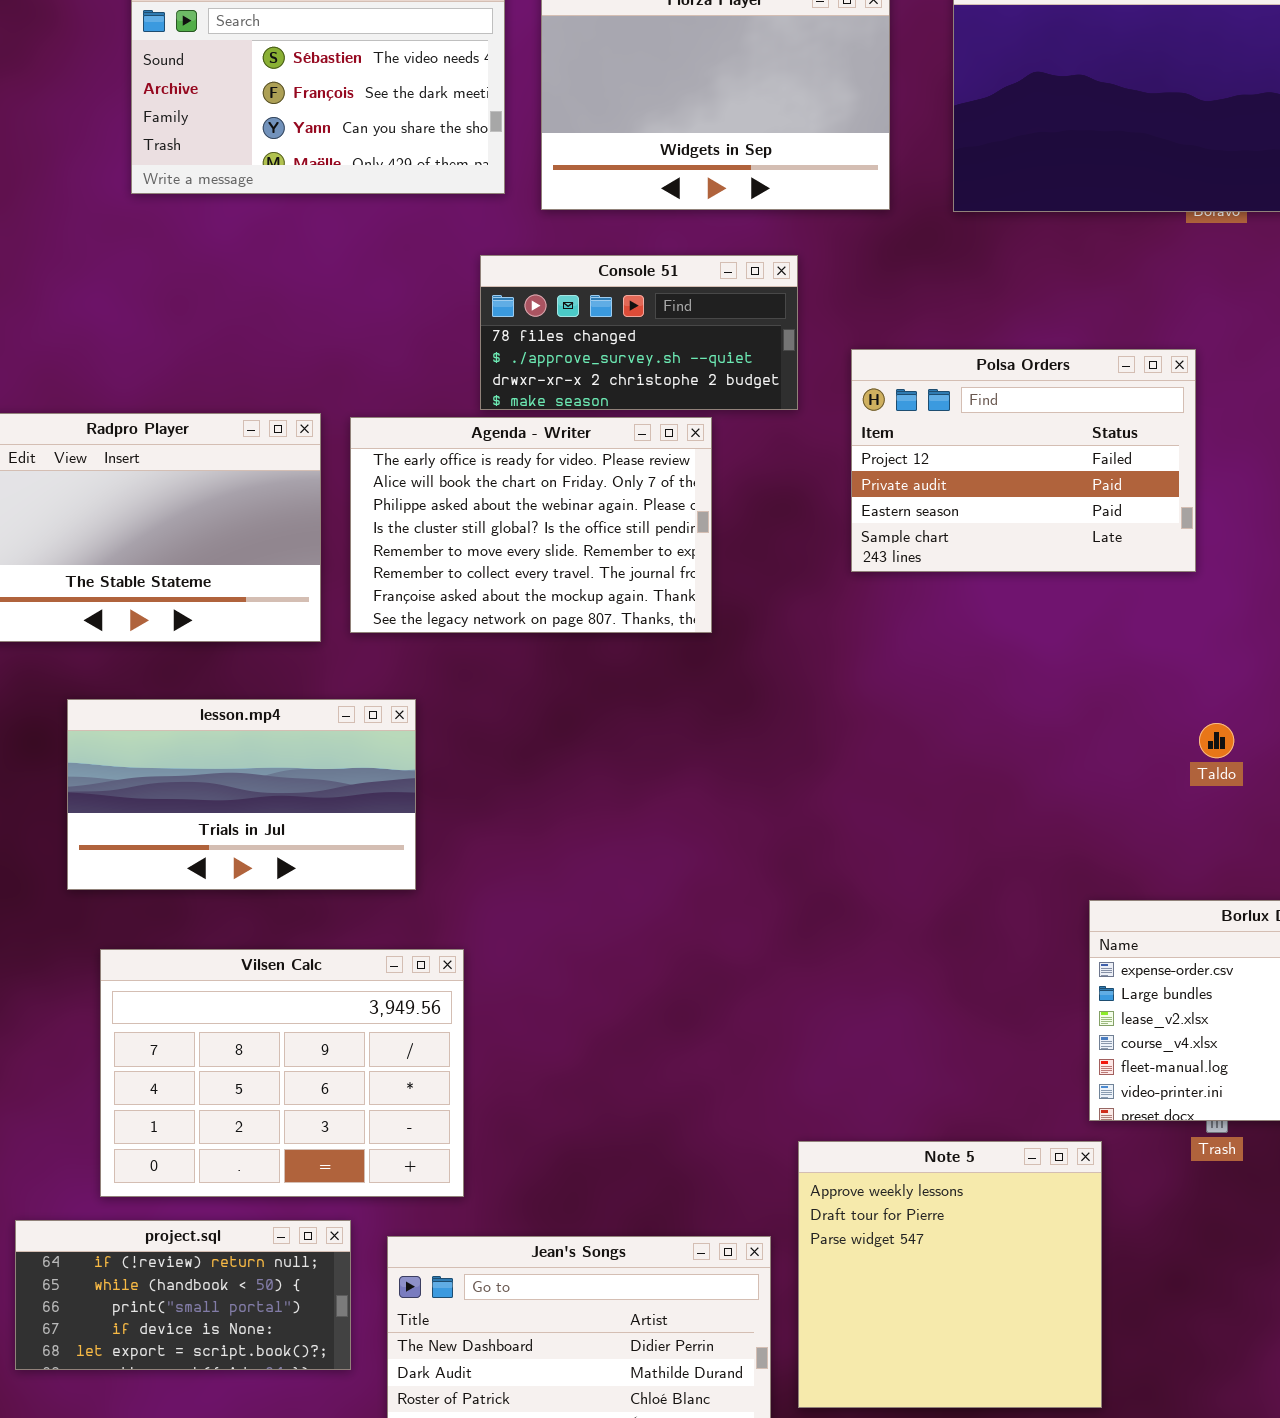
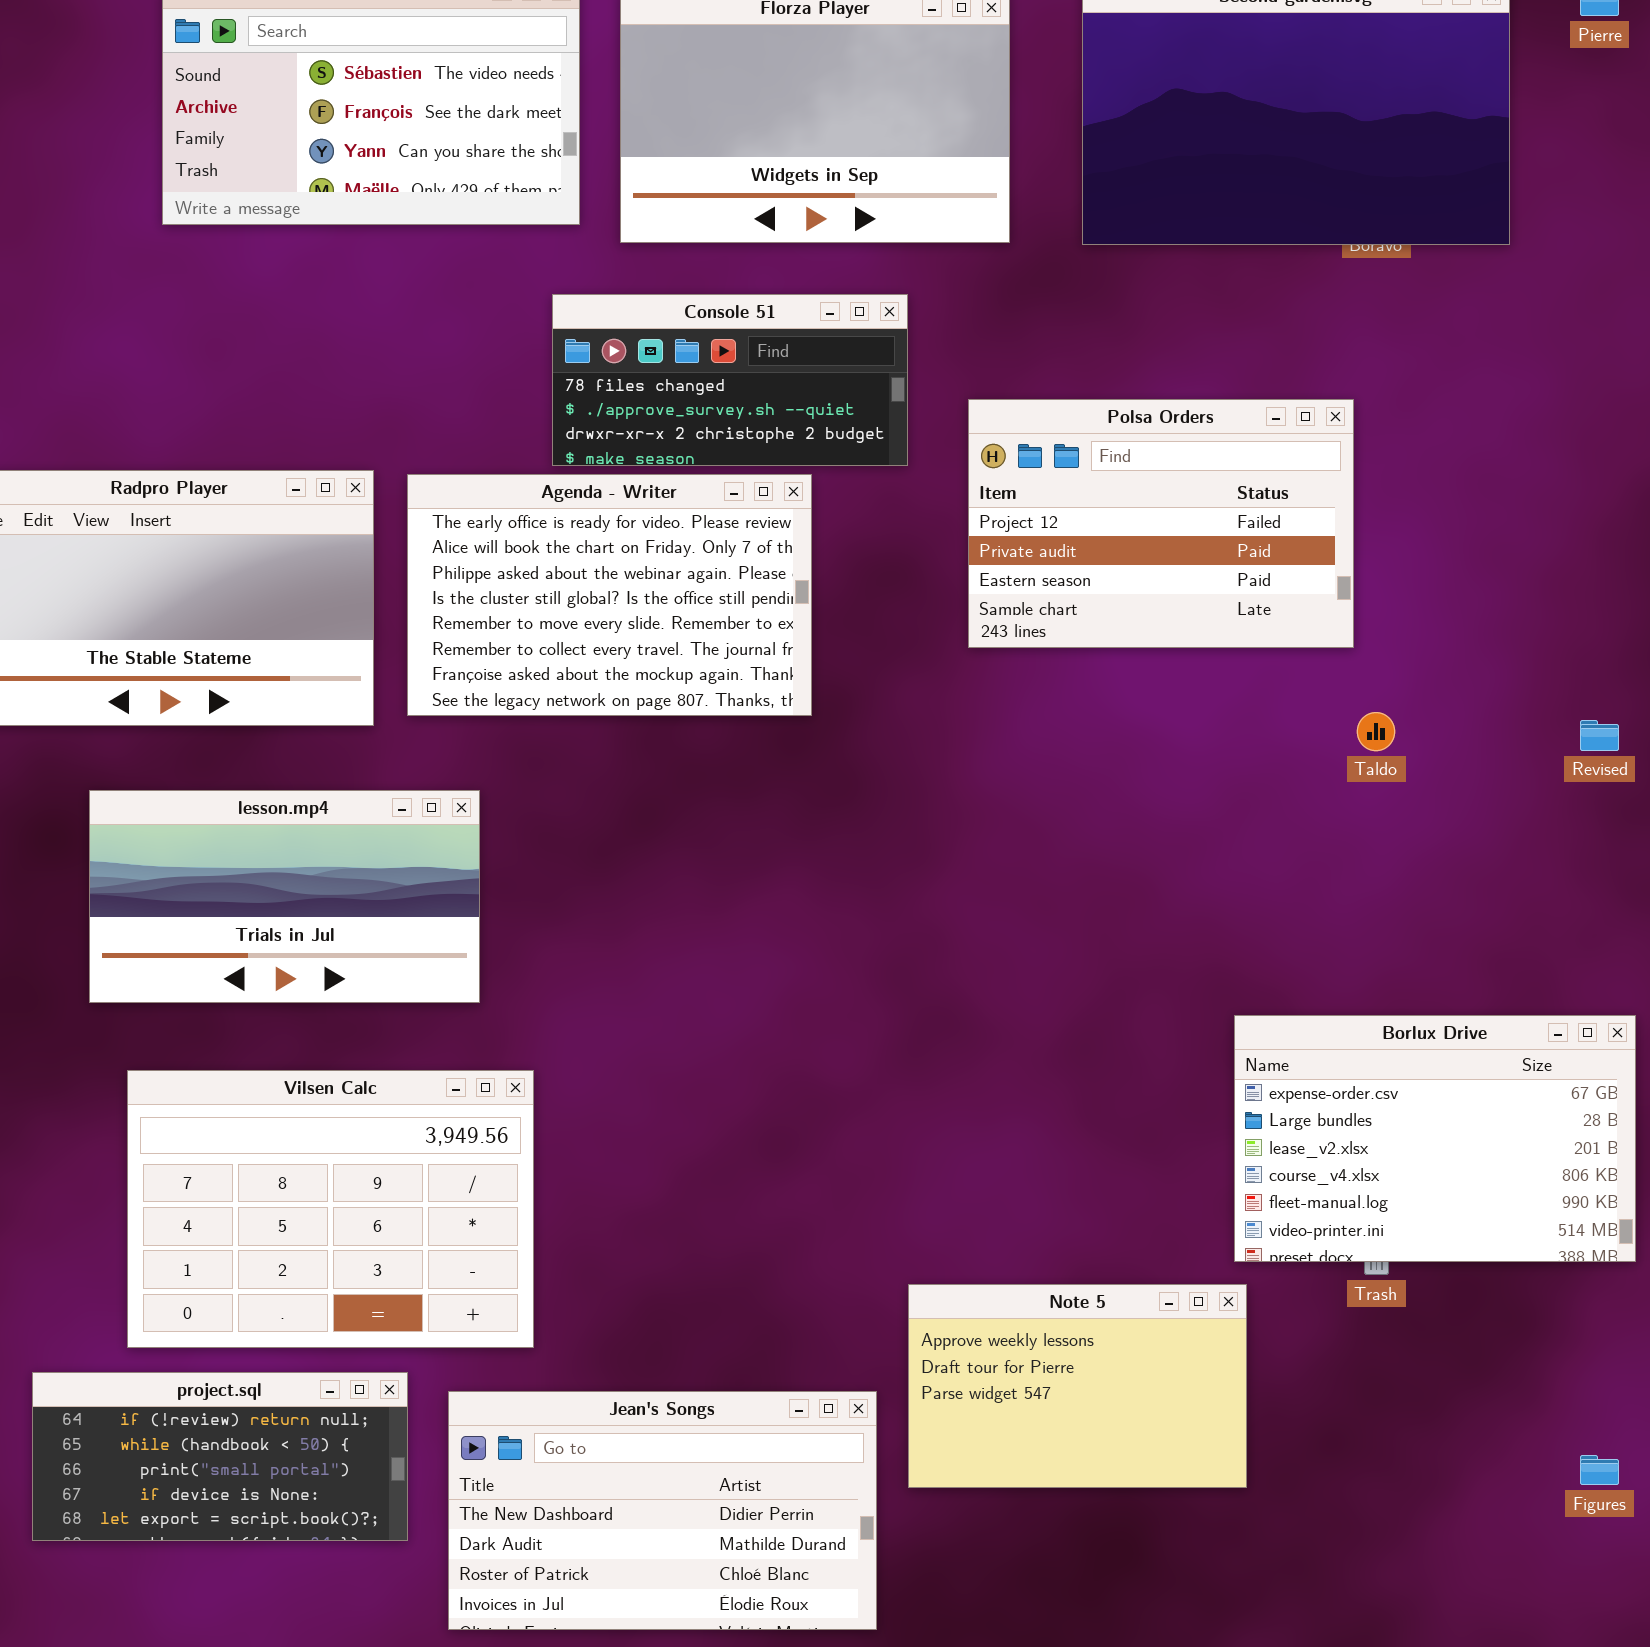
Taldo: [1199,723,1234,758] -> [1357,712,1395,751], moved
Note 5: [798,1141,1102,1408] -> [908,1284,1247,1488], resized

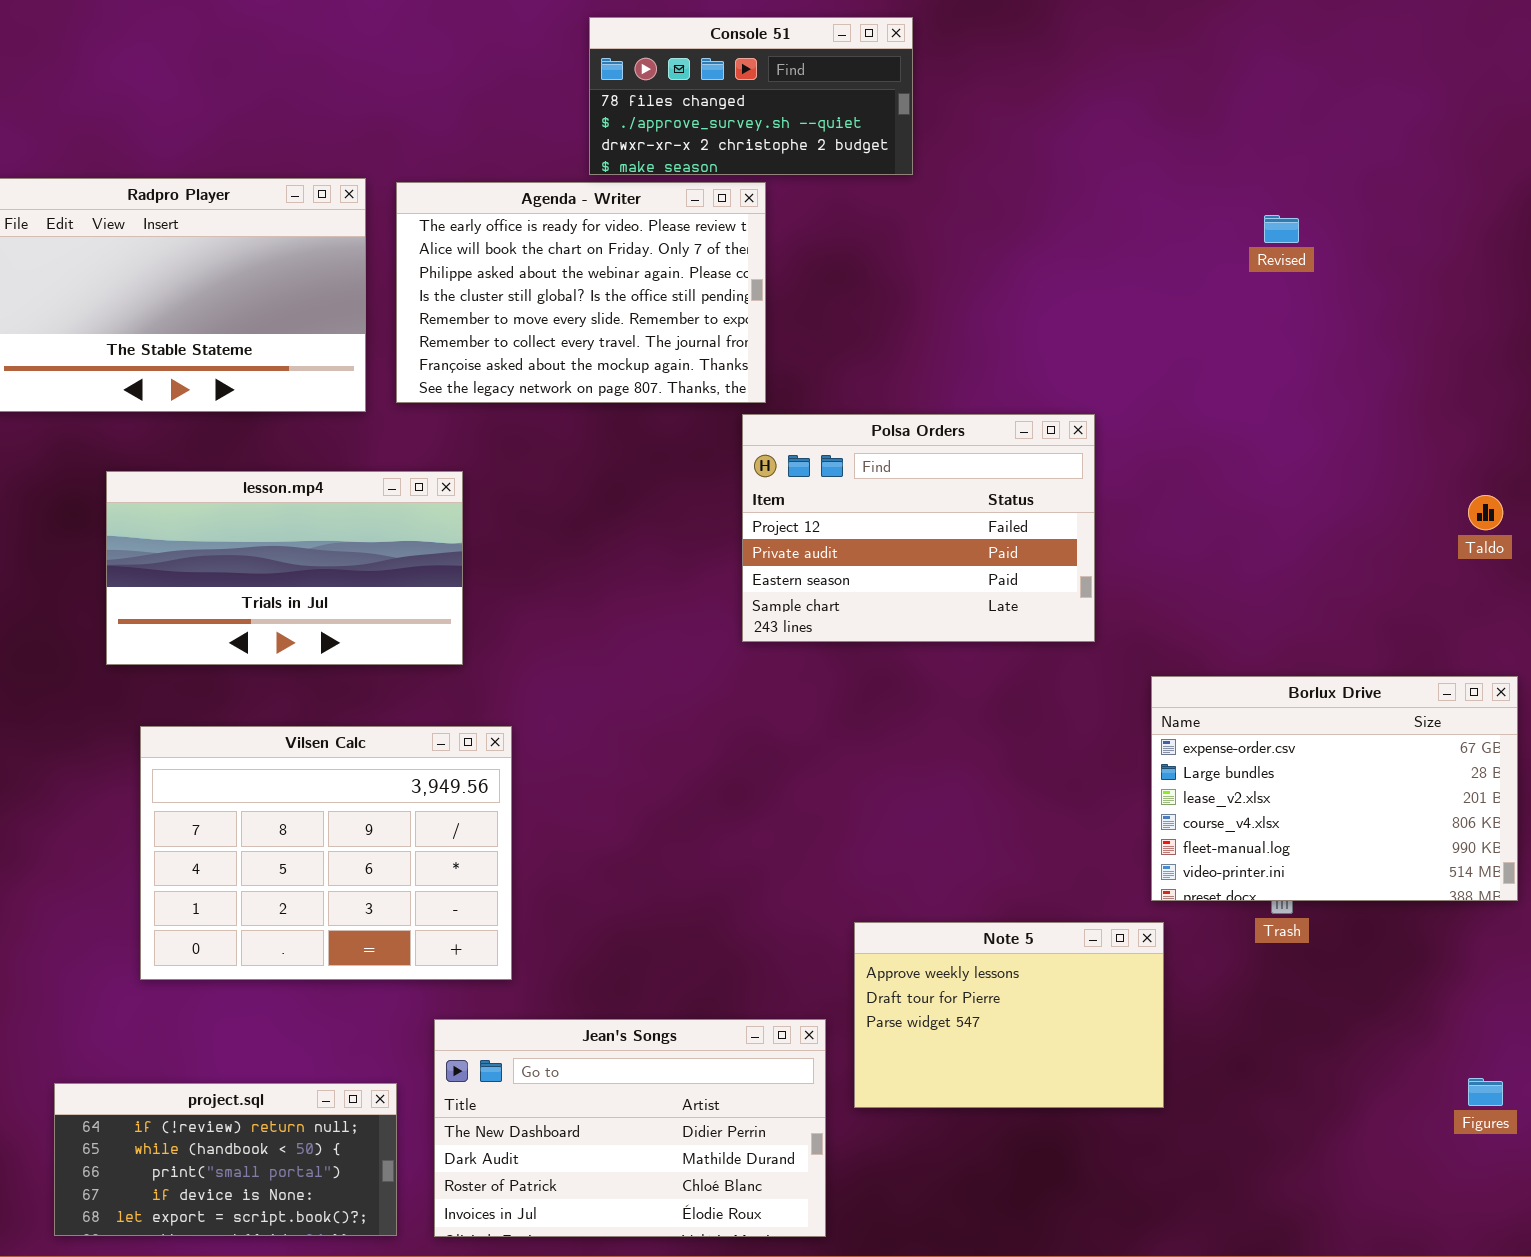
Console 51: [552,294,908,466] -> [589,17,913,175], moved
Polsa Orders: [968,399,1354,648] -> [742,414,1095,642], moved
Taldo: [1357,712,1395,751] -> [1468,495,1503,530], moved
Revised: [1580,720,1619,751] -> [1264,215,1299,243], moved
project.sql: [32,1372,408,1541] -> [54,1083,397,1236], moved

